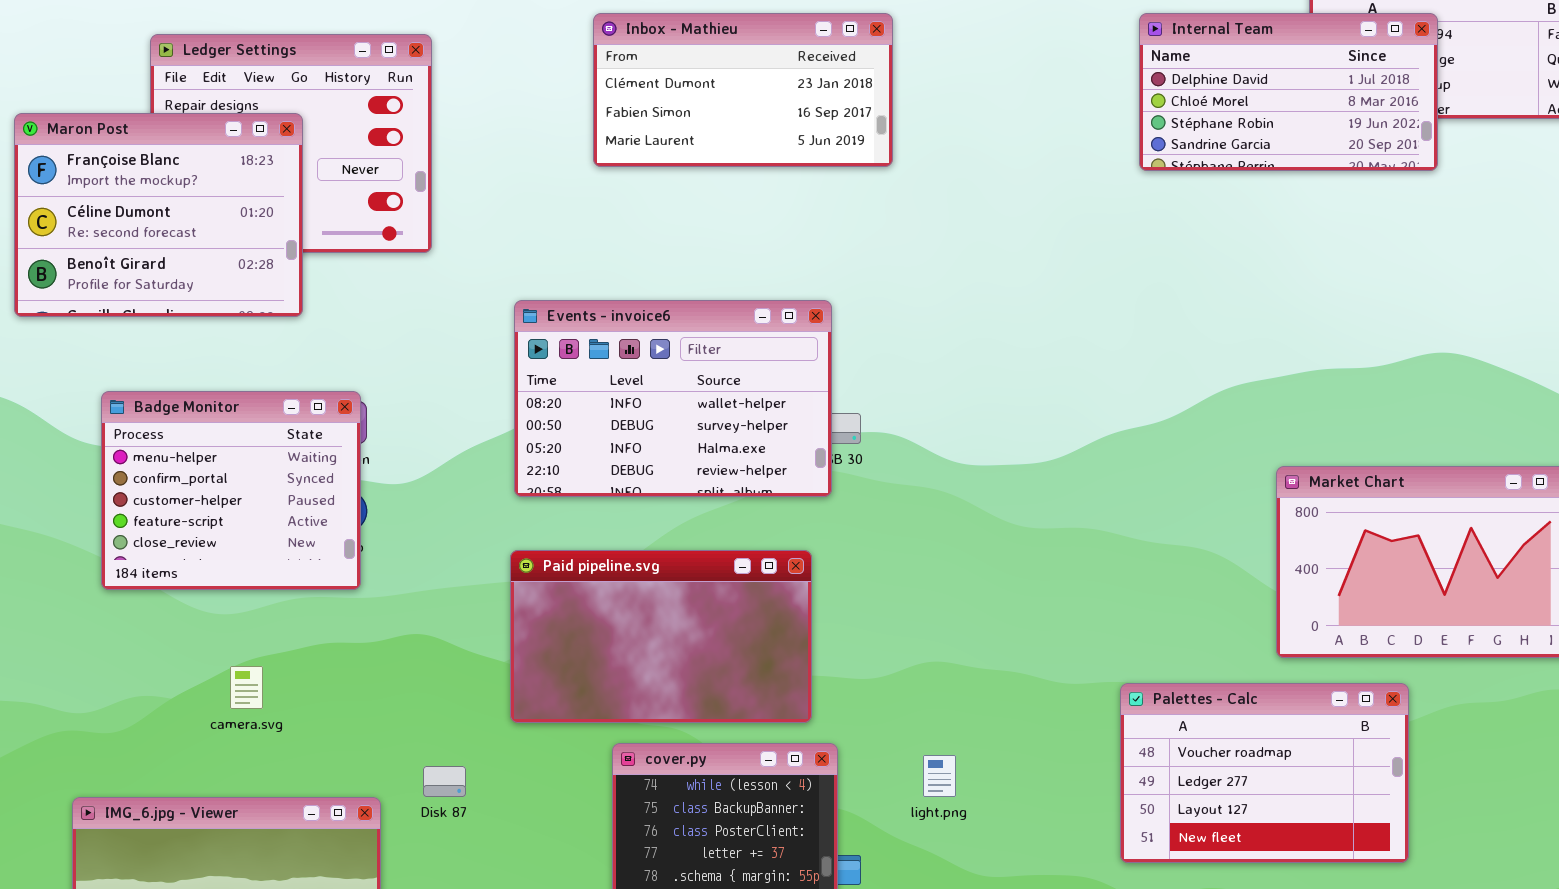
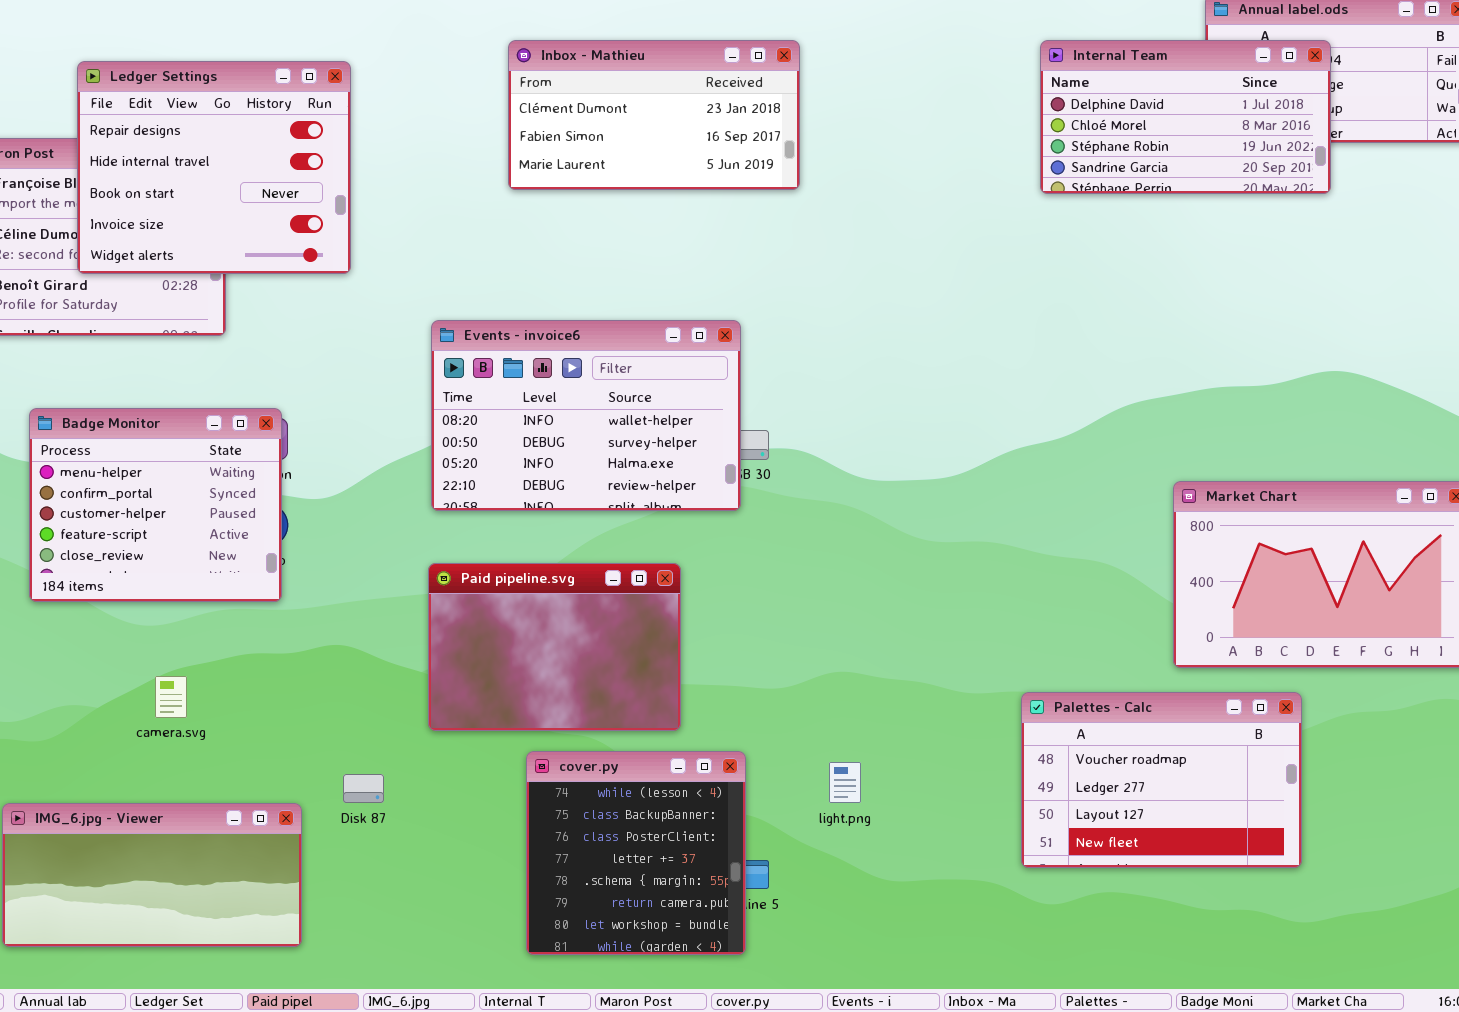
Ledger Settings: [150,34,432,253] -> [77,61,351,274], raised
Paid pipeline.svg: [510,550,812,723] -> [428,563,681,731], resized

